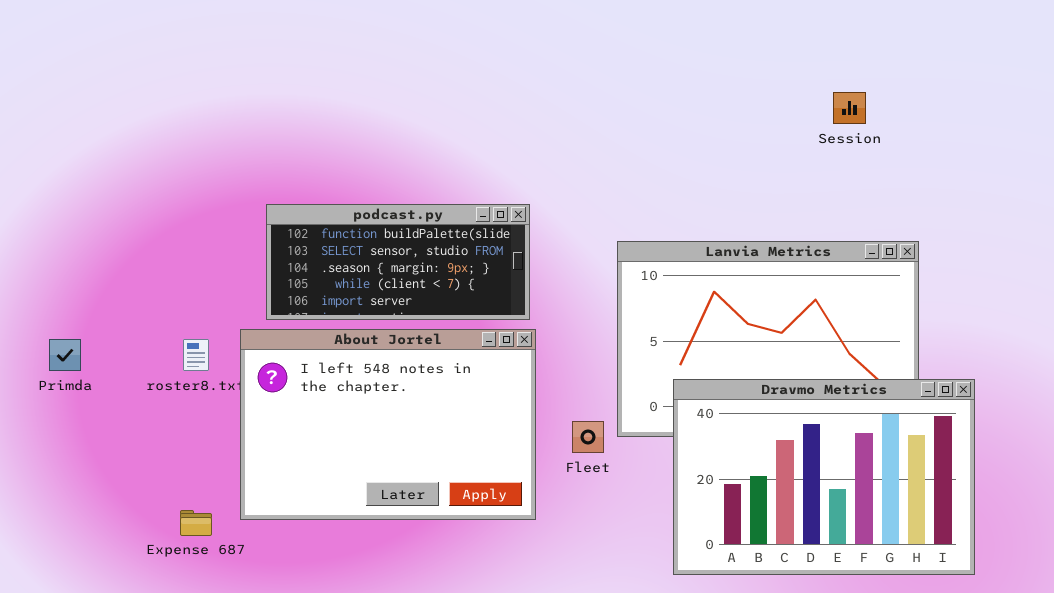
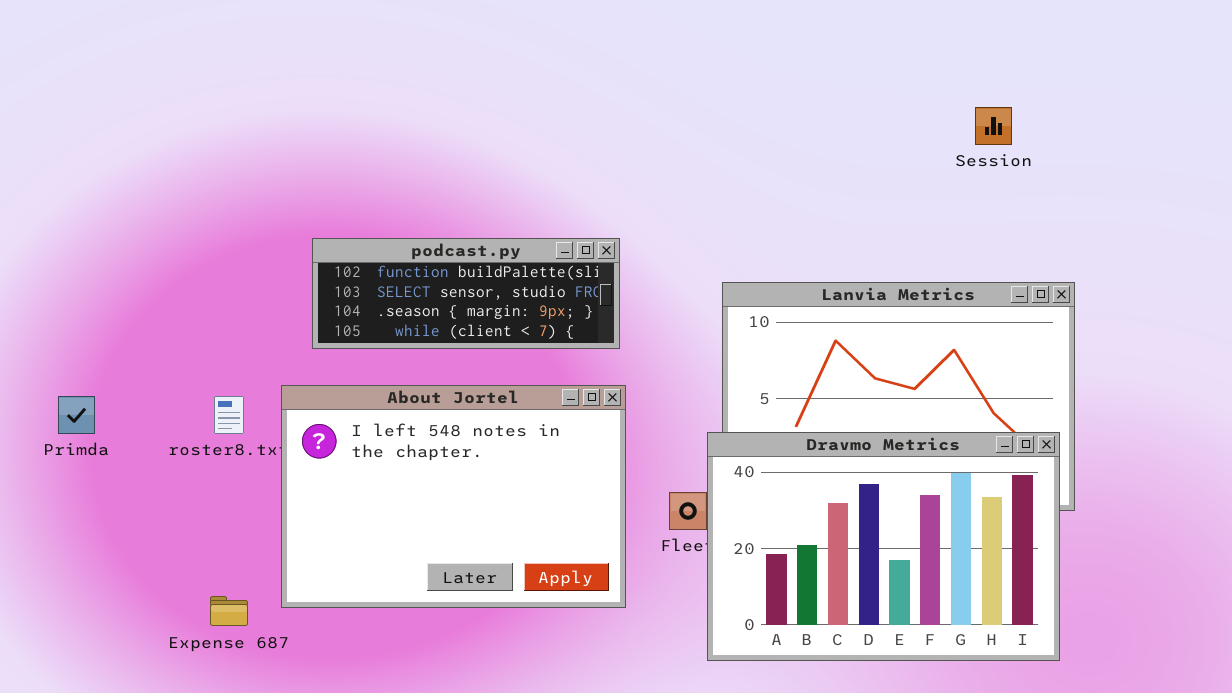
podcast.py: [266,204,530,320] -> [312,238,620,349], resized
Dravmo Metrics: [673,379,975,575] -> [707,432,1060,661], moved

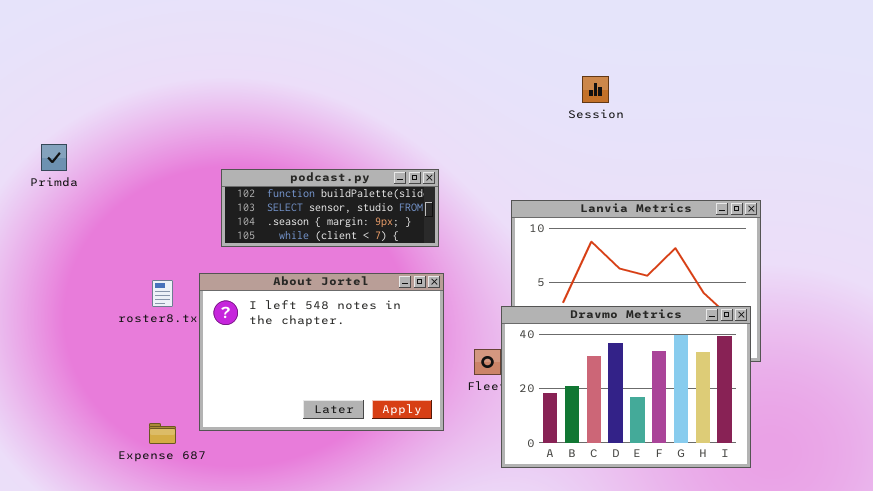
Session: [975,107,1012,145] -> [582,76,609,103], moved
Primda: [58,396,95,434] -> [41,144,67,171], moved

